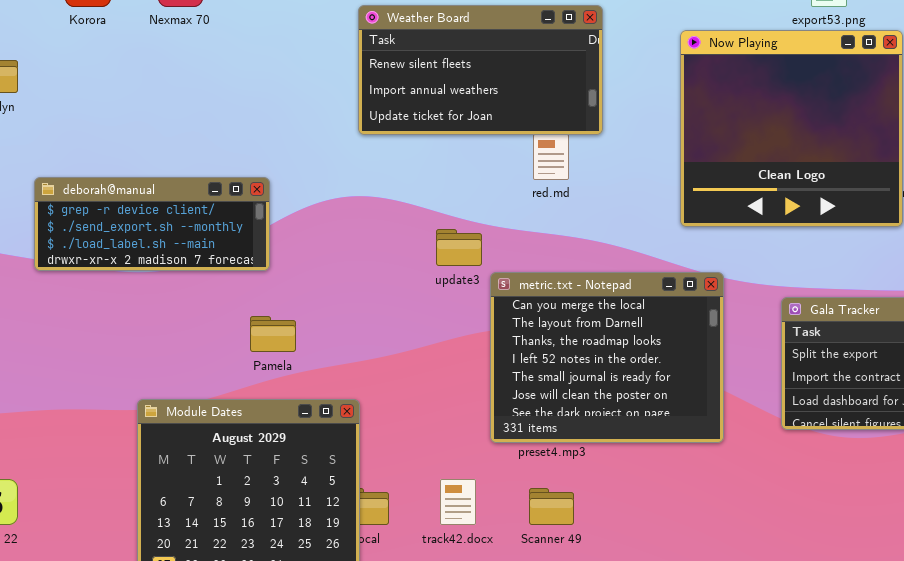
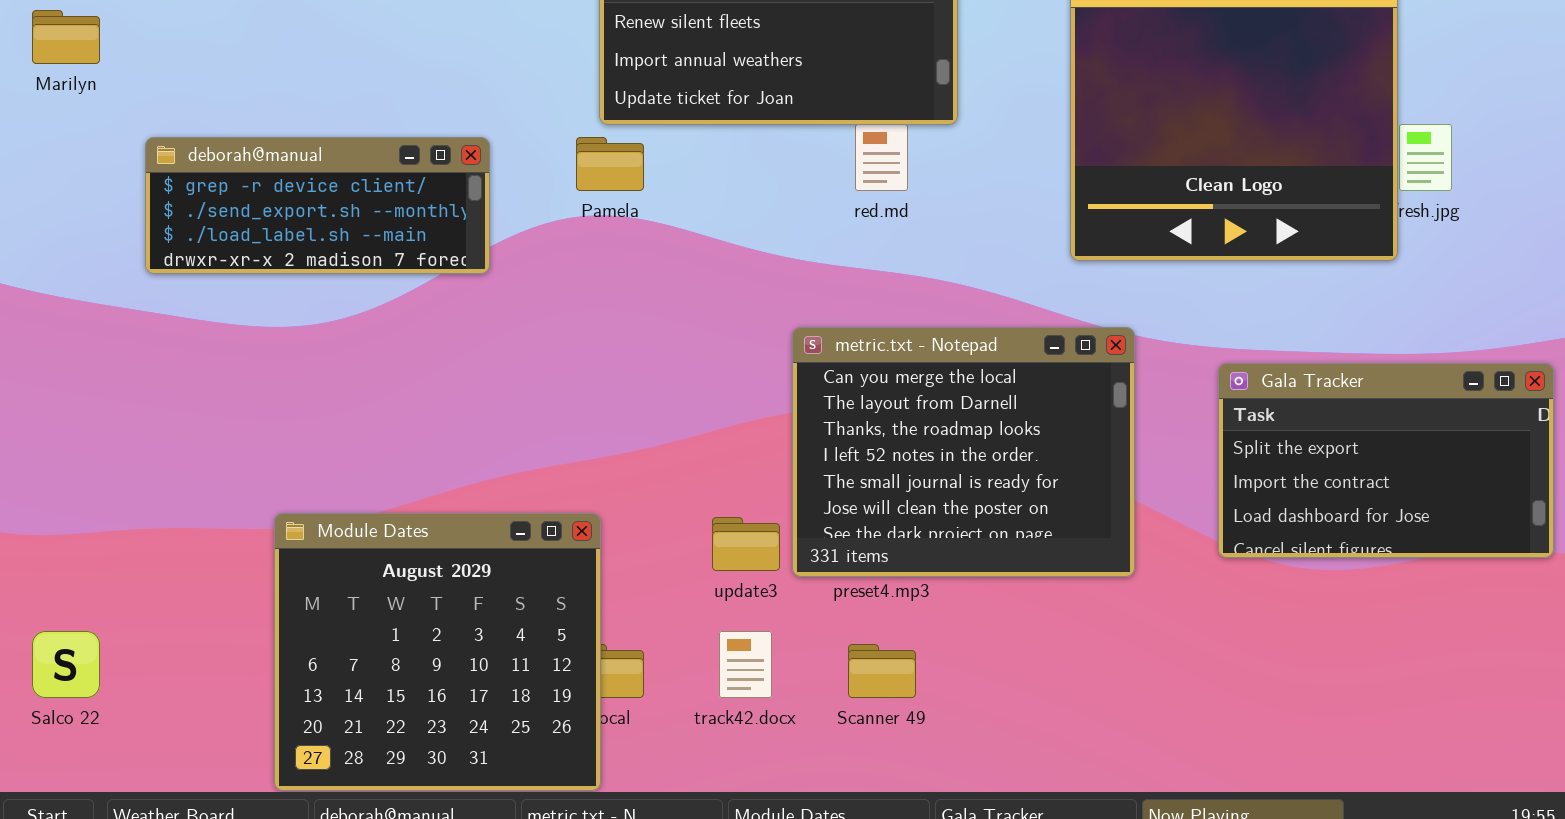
deborah@manual: [34,177,270,271] -> [145,137,490,274], moved
update3: [436,229,482,266] -> [712,517,780,571], moved
Pamela: [250,316,296,352] -> [576,137,644,191], moved

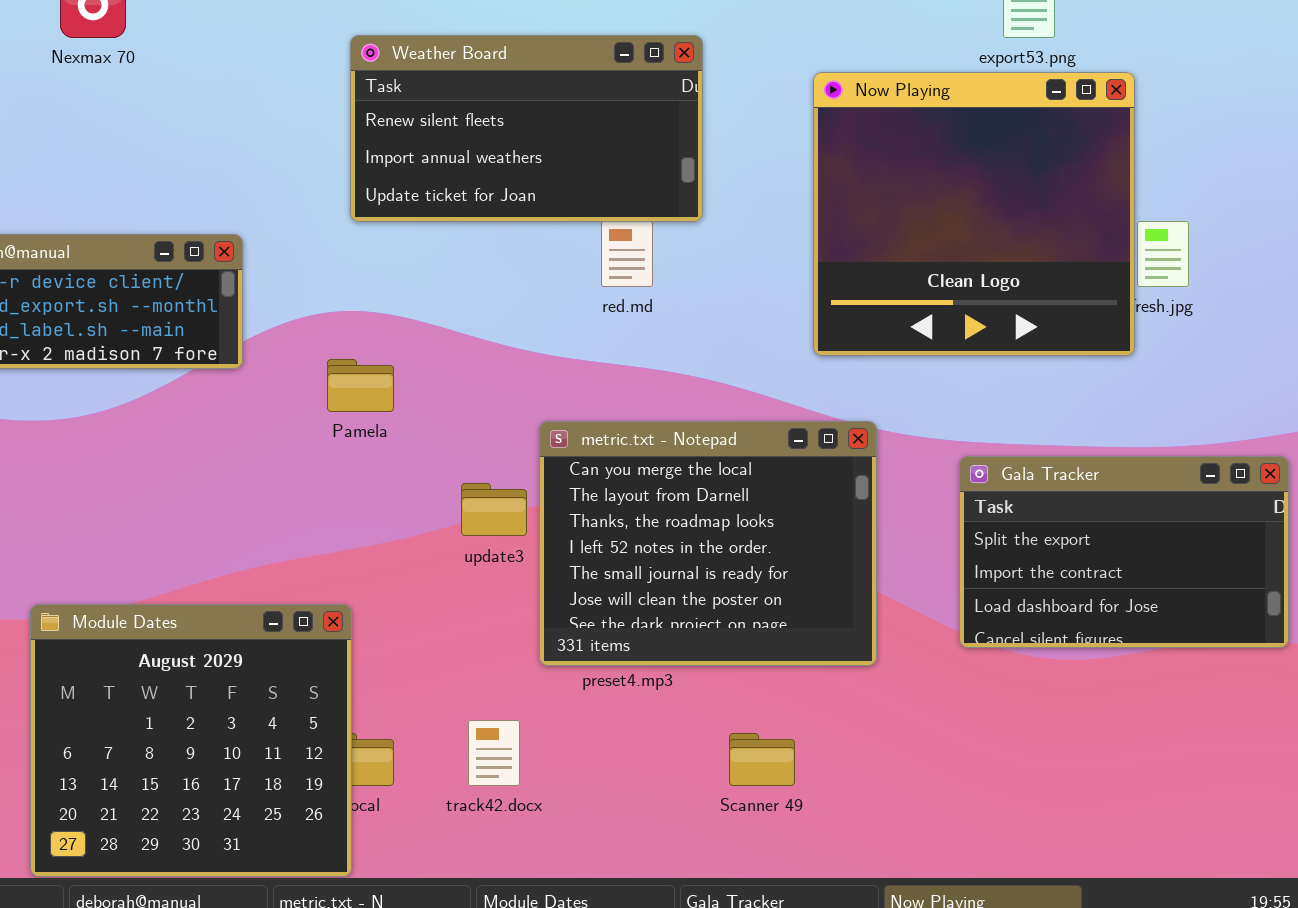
Pamela: [576,137,644,191] -> [327,359,394,412], moved
update3: [712,517,780,571] -> [461,483,527,536], moved
Scanner 49: [848,644,916,698] -> [729,733,795,786], moved

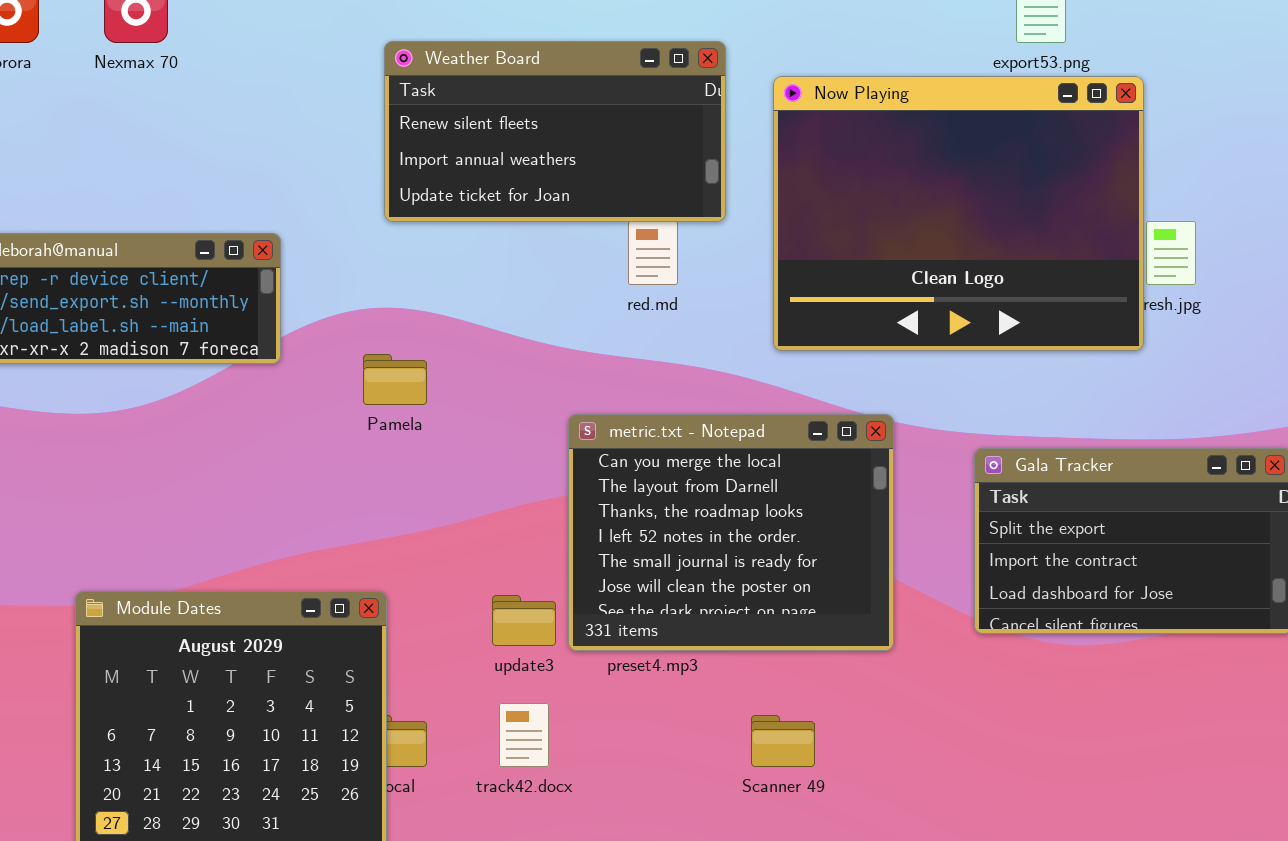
Now Playing: [813,72,1135,356] -> [773,76,1144,351], resized
update3: [461,483,527,536] -> [492,595,556,646], moved

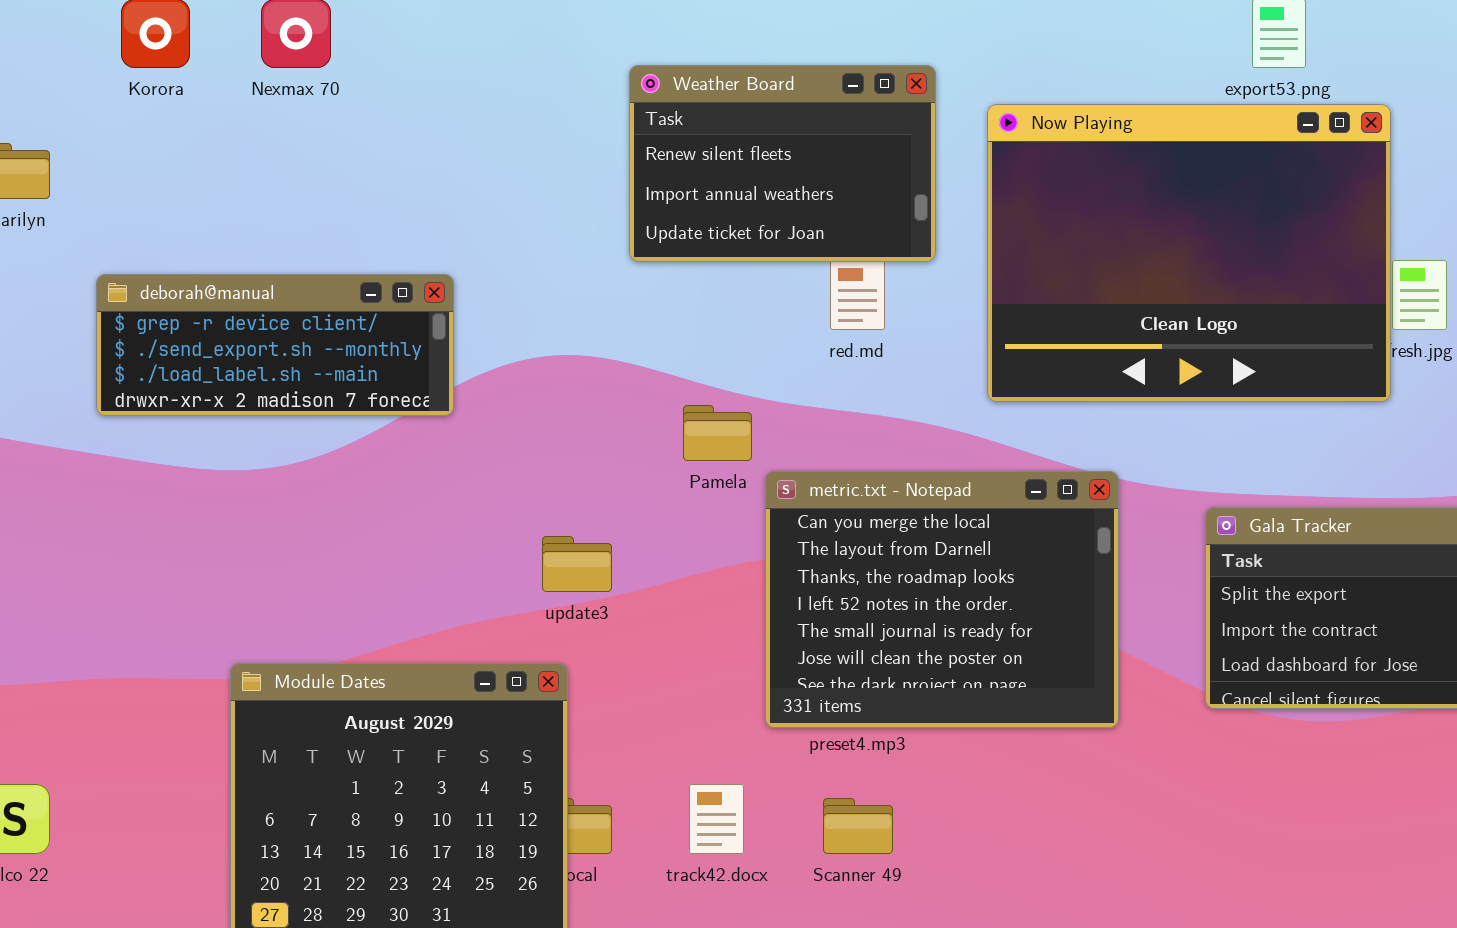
Weather Board: [384,41,726,222] -> [629,65,936,262], resized
Pamela: [363,354,427,405] -> [683,405,752,461], moved
update3: [492,595,556,646] -> [542,536,612,592], moved
Scanner 49: [751,715,815,767] -> [823,798,893,854], moved

